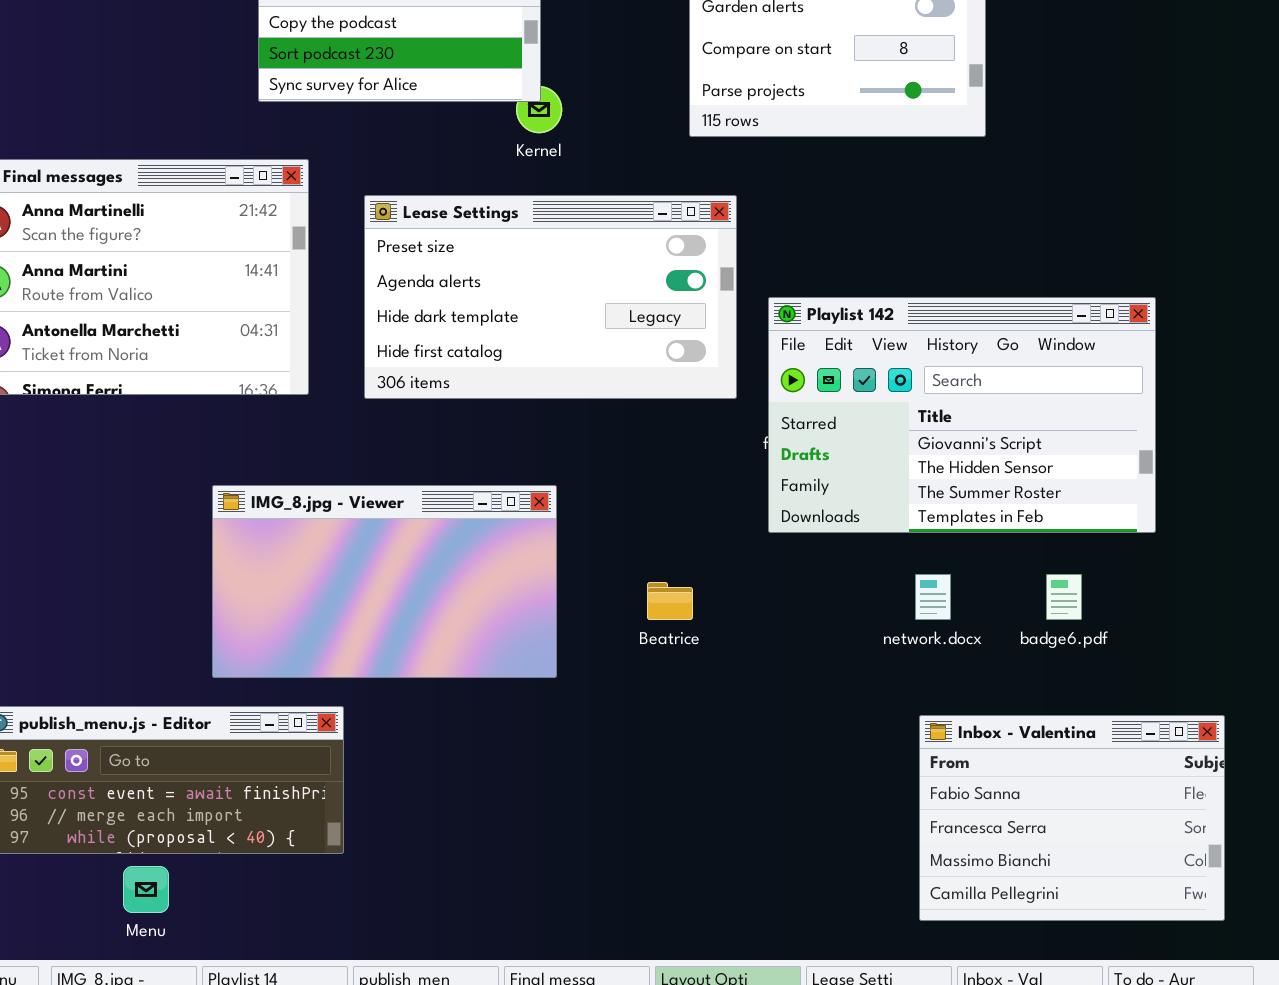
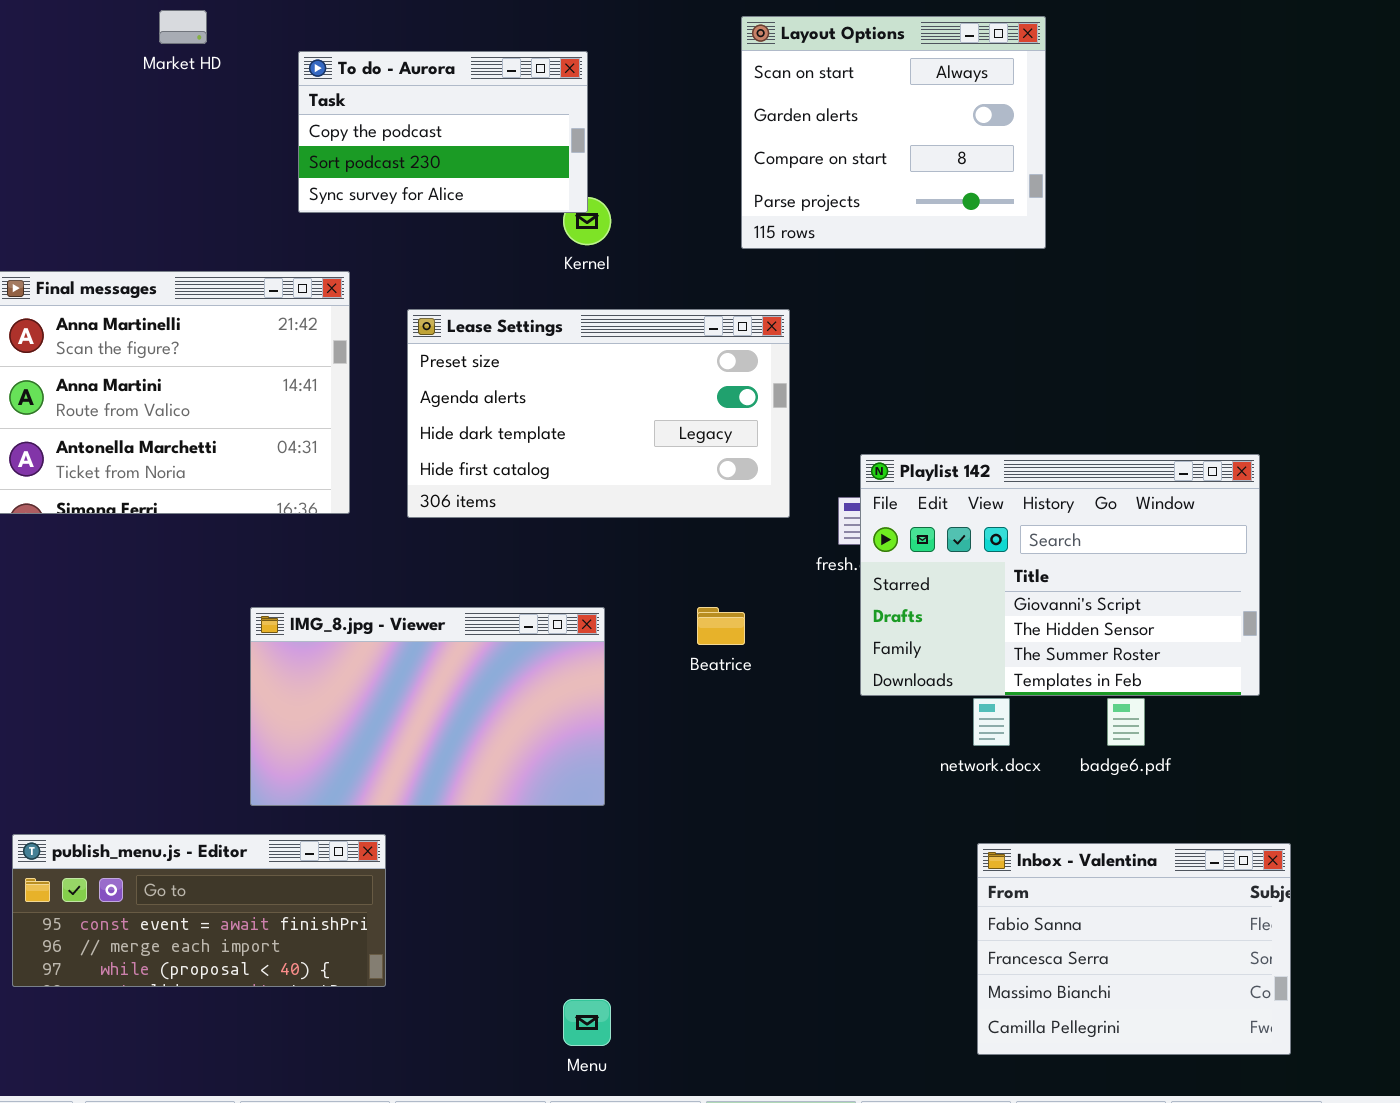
Playlist 142: [768,297,1156,533] -> [860,454,1260,696], moved
Beatrice: [647,582,693,620] -> [697,607,745,645], moved
Menu: [123,866,169,913] -> [563,999,611,1046], moved

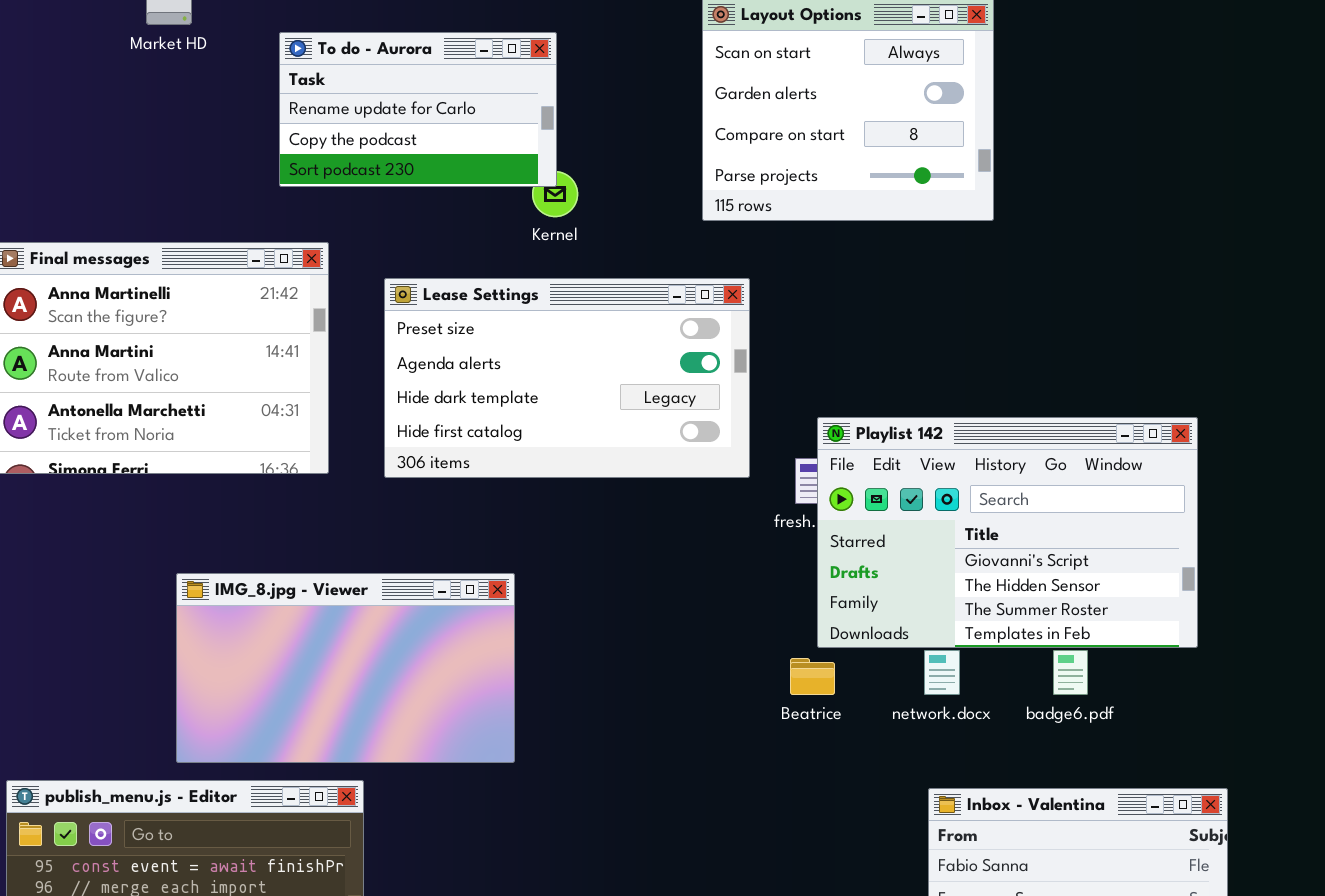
To do - Aurora: [298,51,588,213] -> [279,32,557,187], scrolled up 1 row
IMG_8.jpg - Viewer: [250,607,605,806] -> [176,573,515,763], moved
Beatrice: [697,607,745,645] -> [790,658,835,695], moved

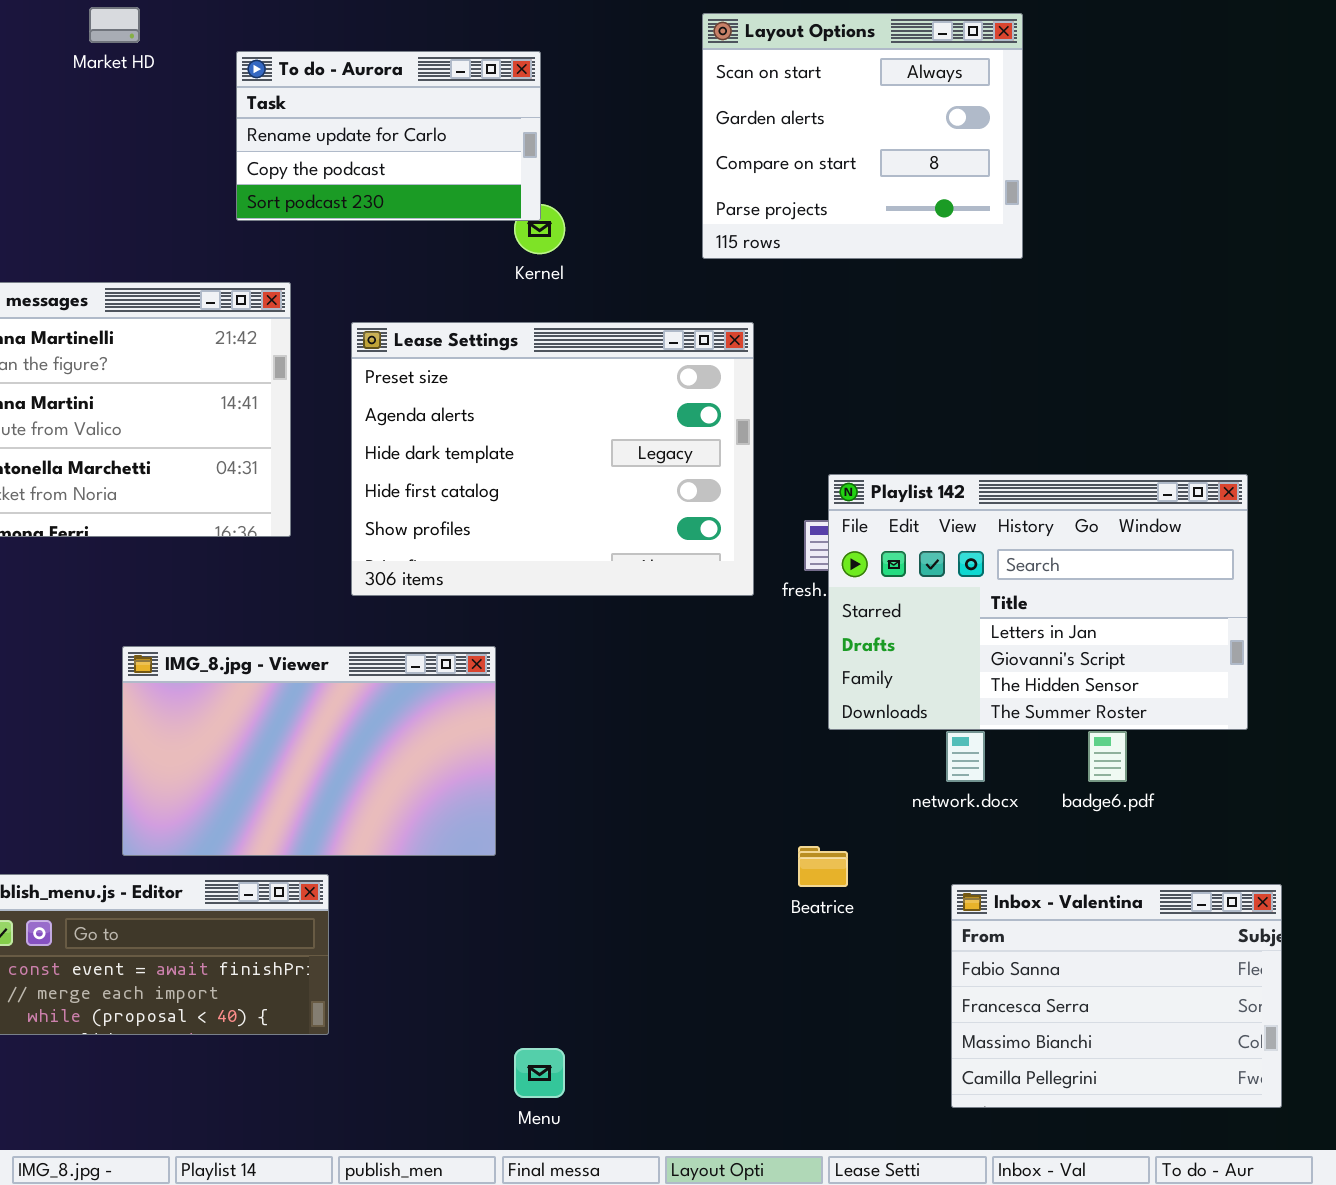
Lease Settings: [384,278,750,478] -> [351,322,754,596], resized
Playlist 142: [817,417,1198,648] -> [828,474,1248,730], scrolled up 1 row
Beatrice: [790,658,835,695] -> [798,846,848,887], moved

